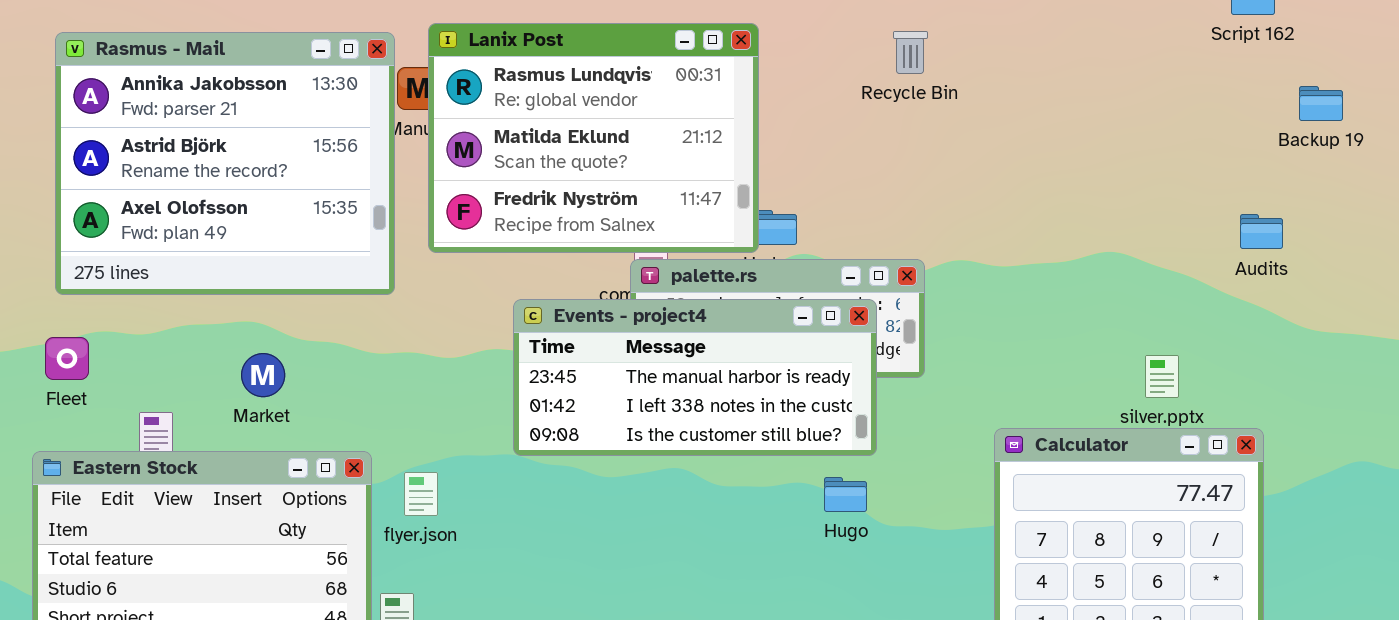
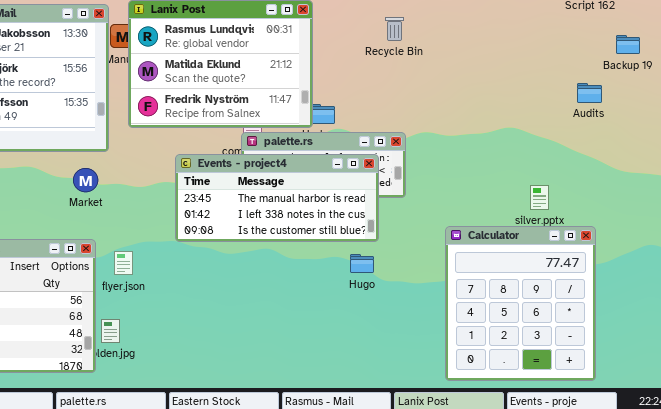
Recycle Bin: [893,31,928,74] -> [385,17,404,41], moved
Audits: [1240,214,1283,249] -> [577,83,602,103], moved
Market: [241,353,285,397] -> [73,168,98,192], moved

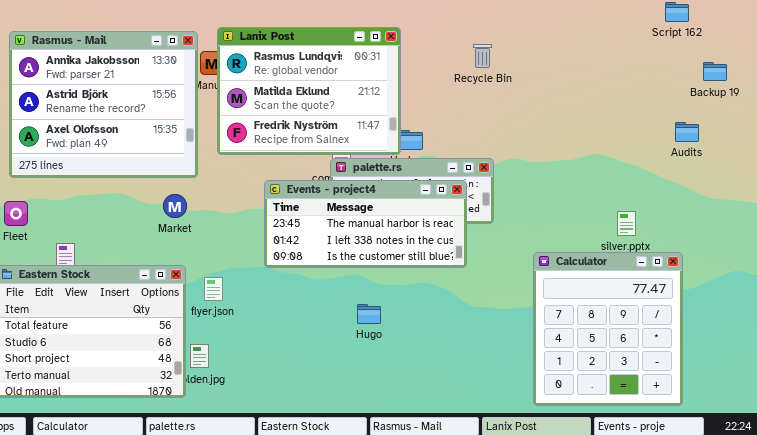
Audits: [577,83,602,103] -> [675,122,699,142], moved
Hugo: [350,254,374,273] -> [357,304,381,324], moved

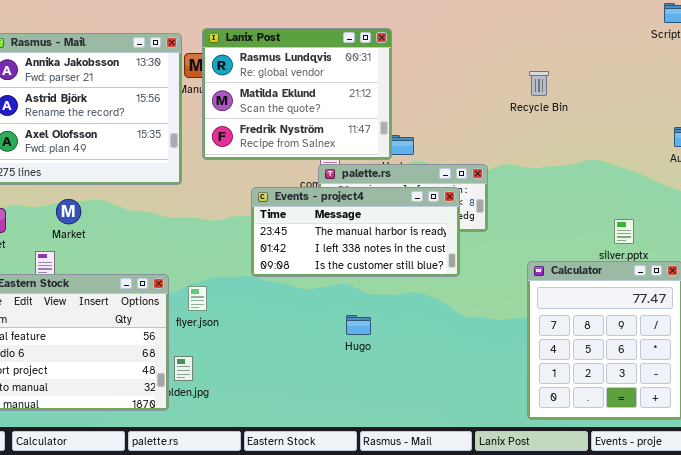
Recycle Bin: [473,44,492,68] -> [529,71,549,96], moved
Market: [163,194,187,218] -> [56,199,81,224], moved

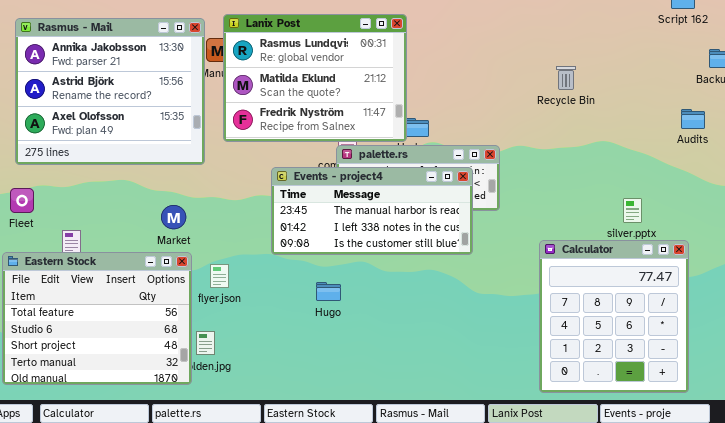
Recycle Bin: [529,71,549,96] -> [556,66,576,90], moved
Market: [56,199,81,224] -> [161,205,186,229], moved
Hugo: [346,315,371,335] -> [316,282,341,301], moved

